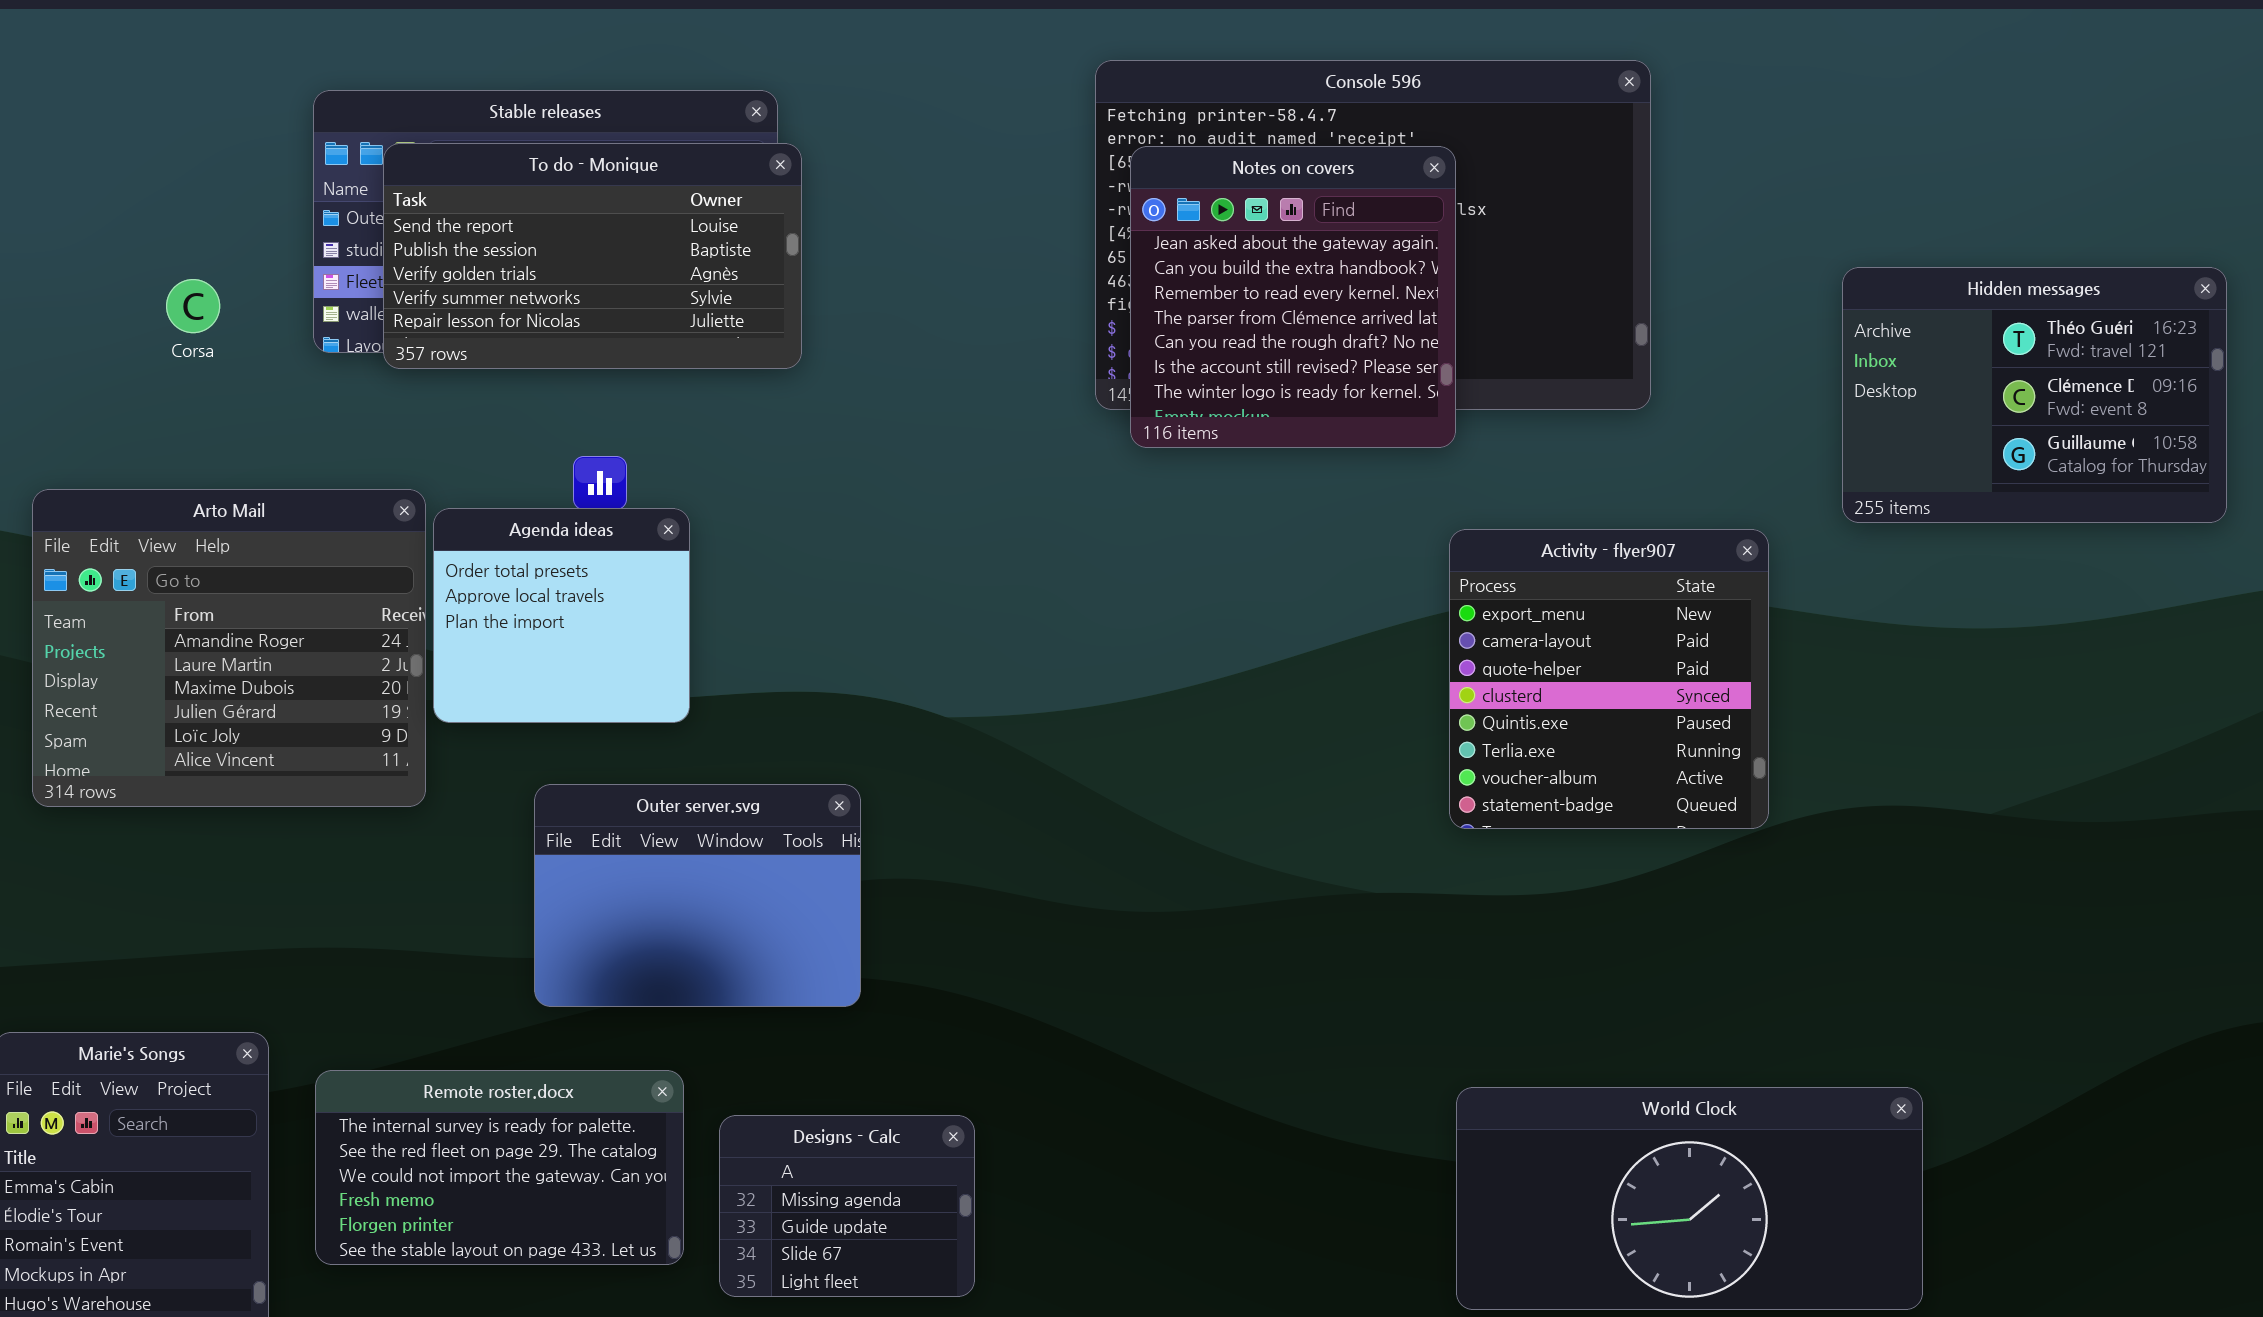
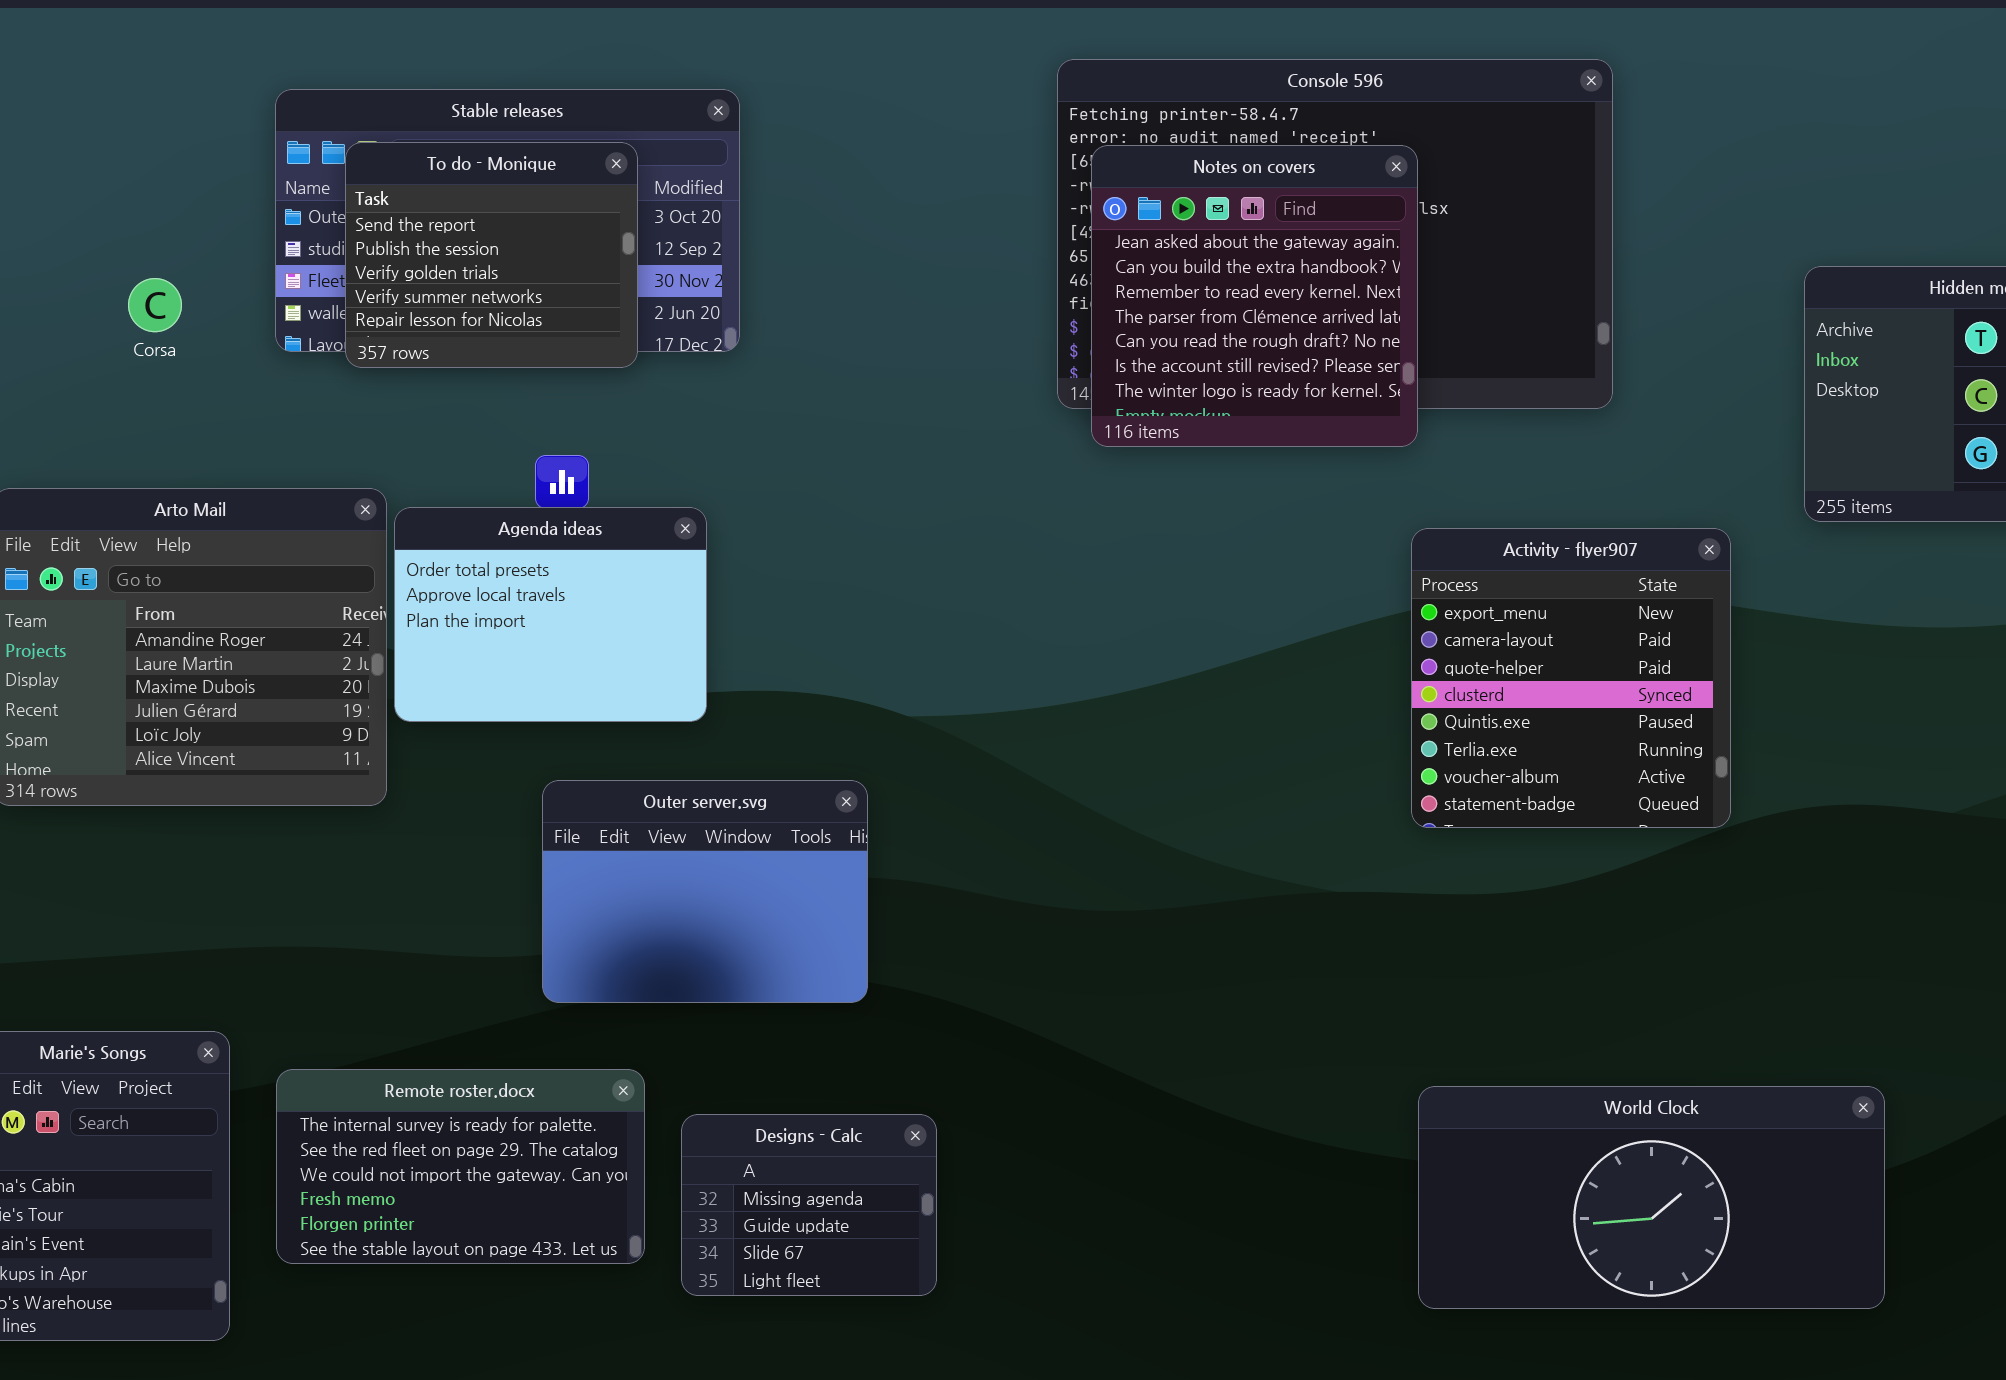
To do - Monique: [383,143,802,369] -> [345,142,638,368], resized
Agenda ideas: [433,508,690,723] -> [394,507,707,722], resized
Outer server.svg: [534,784,861,1007] -> [542,780,868,1003], moved

